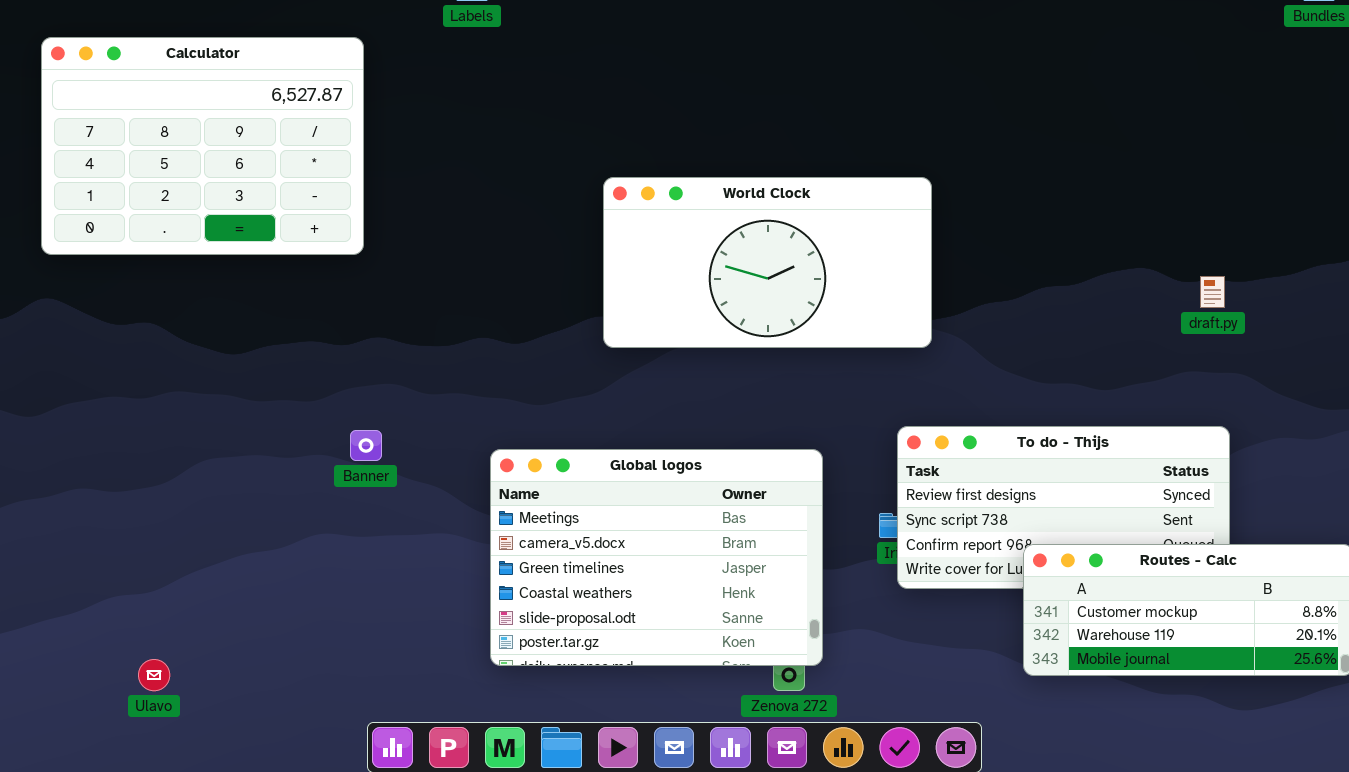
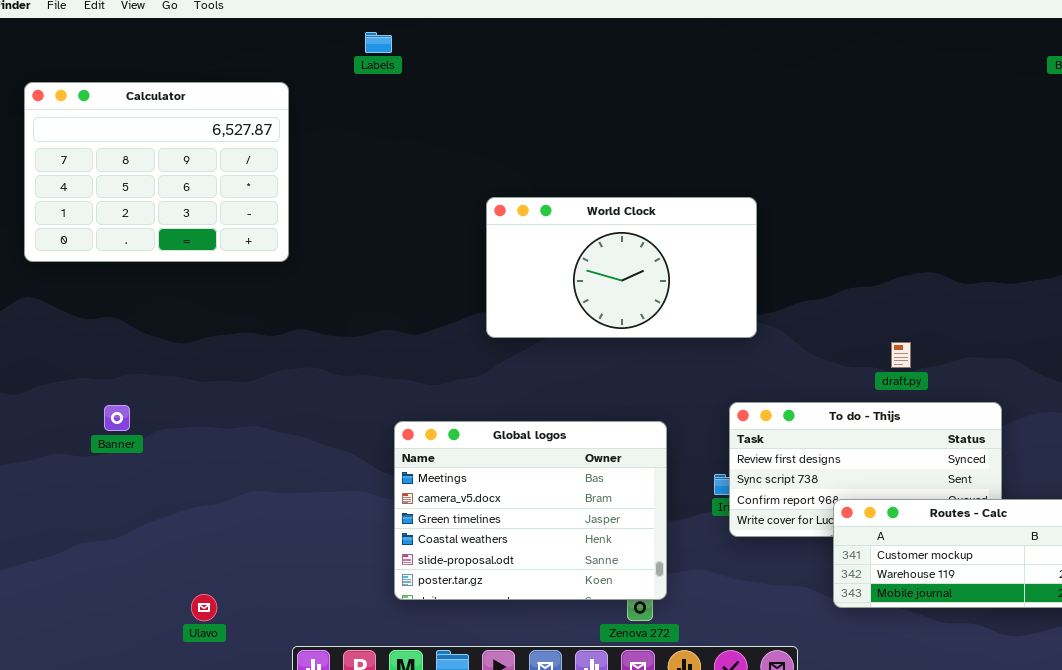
draft.py: [1200,276,1225,308] -> [891,342,911,368], moved
Banner: [350,430,382,461] -> [104,405,130,431], moved
Ulavo: [138,659,170,691] -> [191,594,217,621], moved

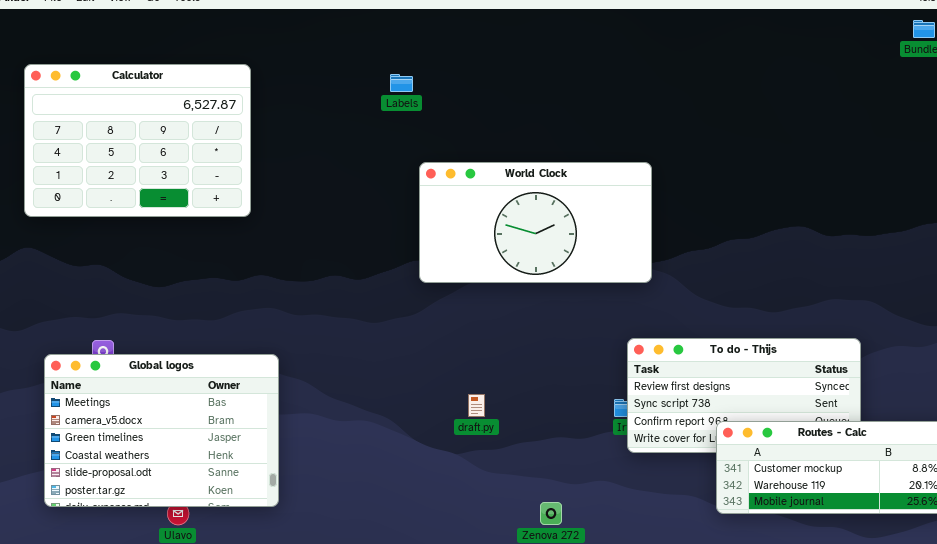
Labels: [365,32,392,53] -> [390,74,413,92], moved
draft.py: [891,342,911,368] -> [468,394,485,417], moved
Global logos: [394,421,667,600] -> [44,354,279,507], moved

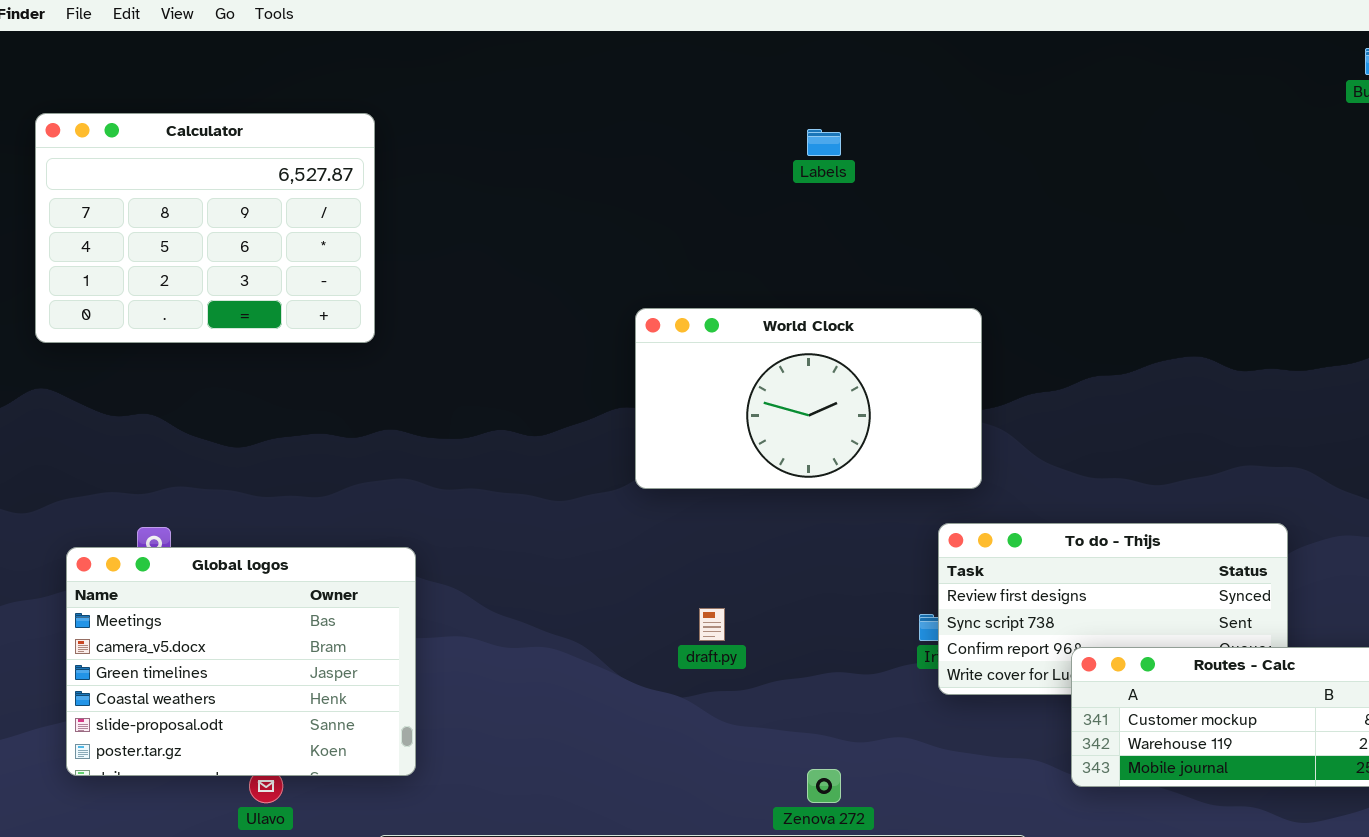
Labels: [390,74,413,92] -> [807,129,841,156], moved
World Clock: [419,162,652,283] -> [635,308,982,489], moved

